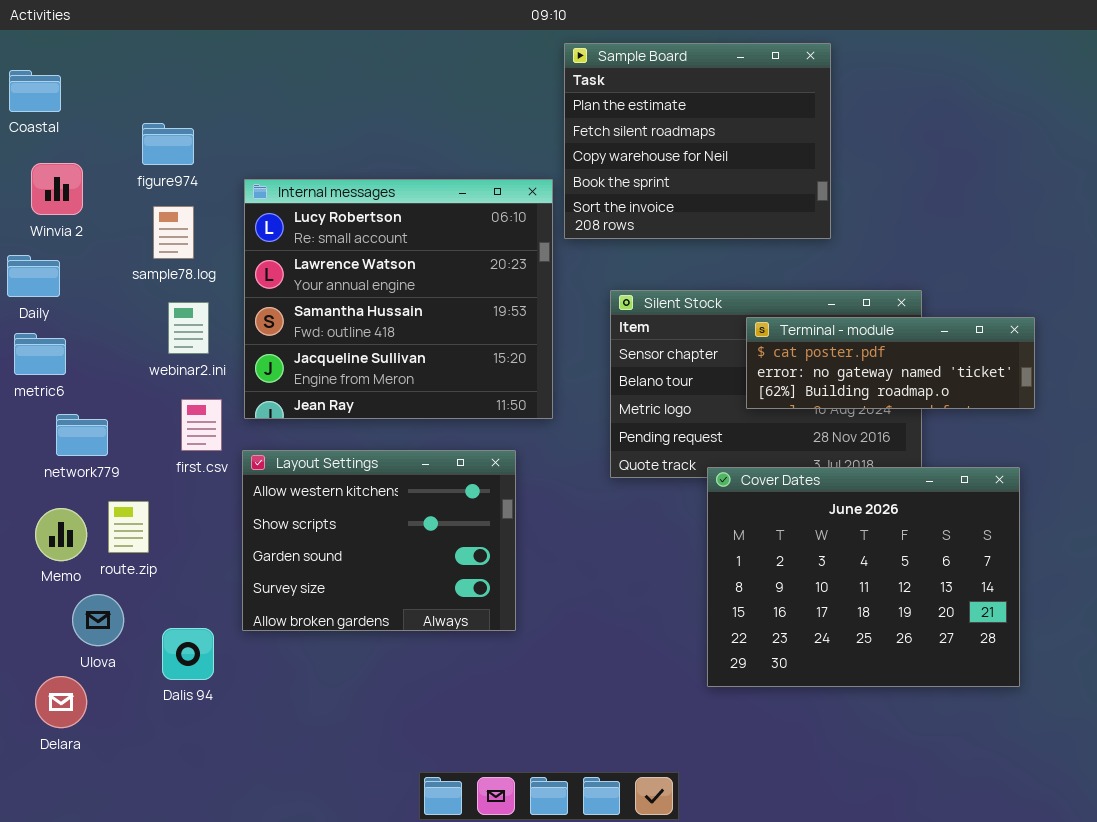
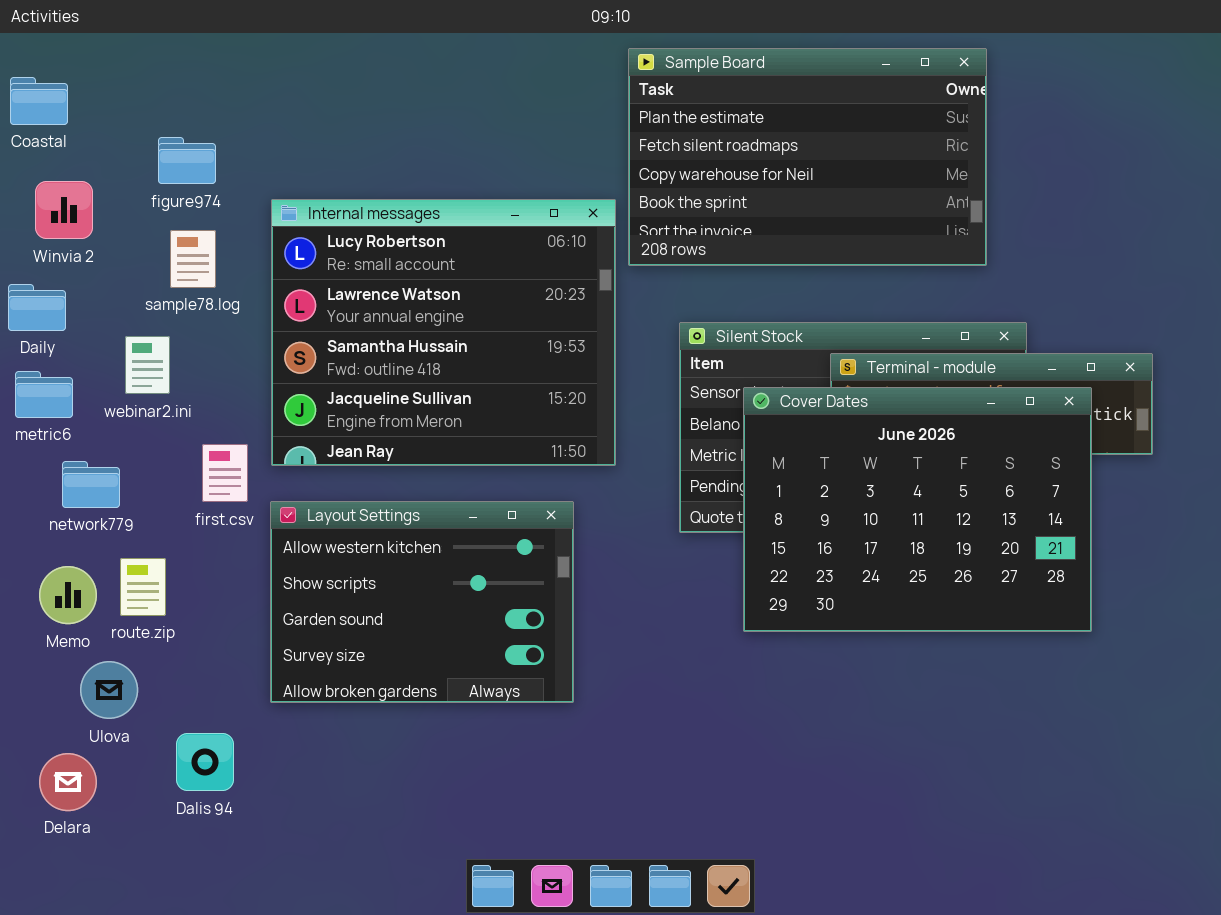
Sample Board: [564,43,831,239] -> [628,48,987,266], resized
webinar2.ini: [168,302,209,354] -> [125,336,170,394], moved
Cover Dates: [707,467,1020,687] -> [743,387,1092,632], moved
Dalis 94: [162,628,214,680] -> [176,733,234,791], moved

